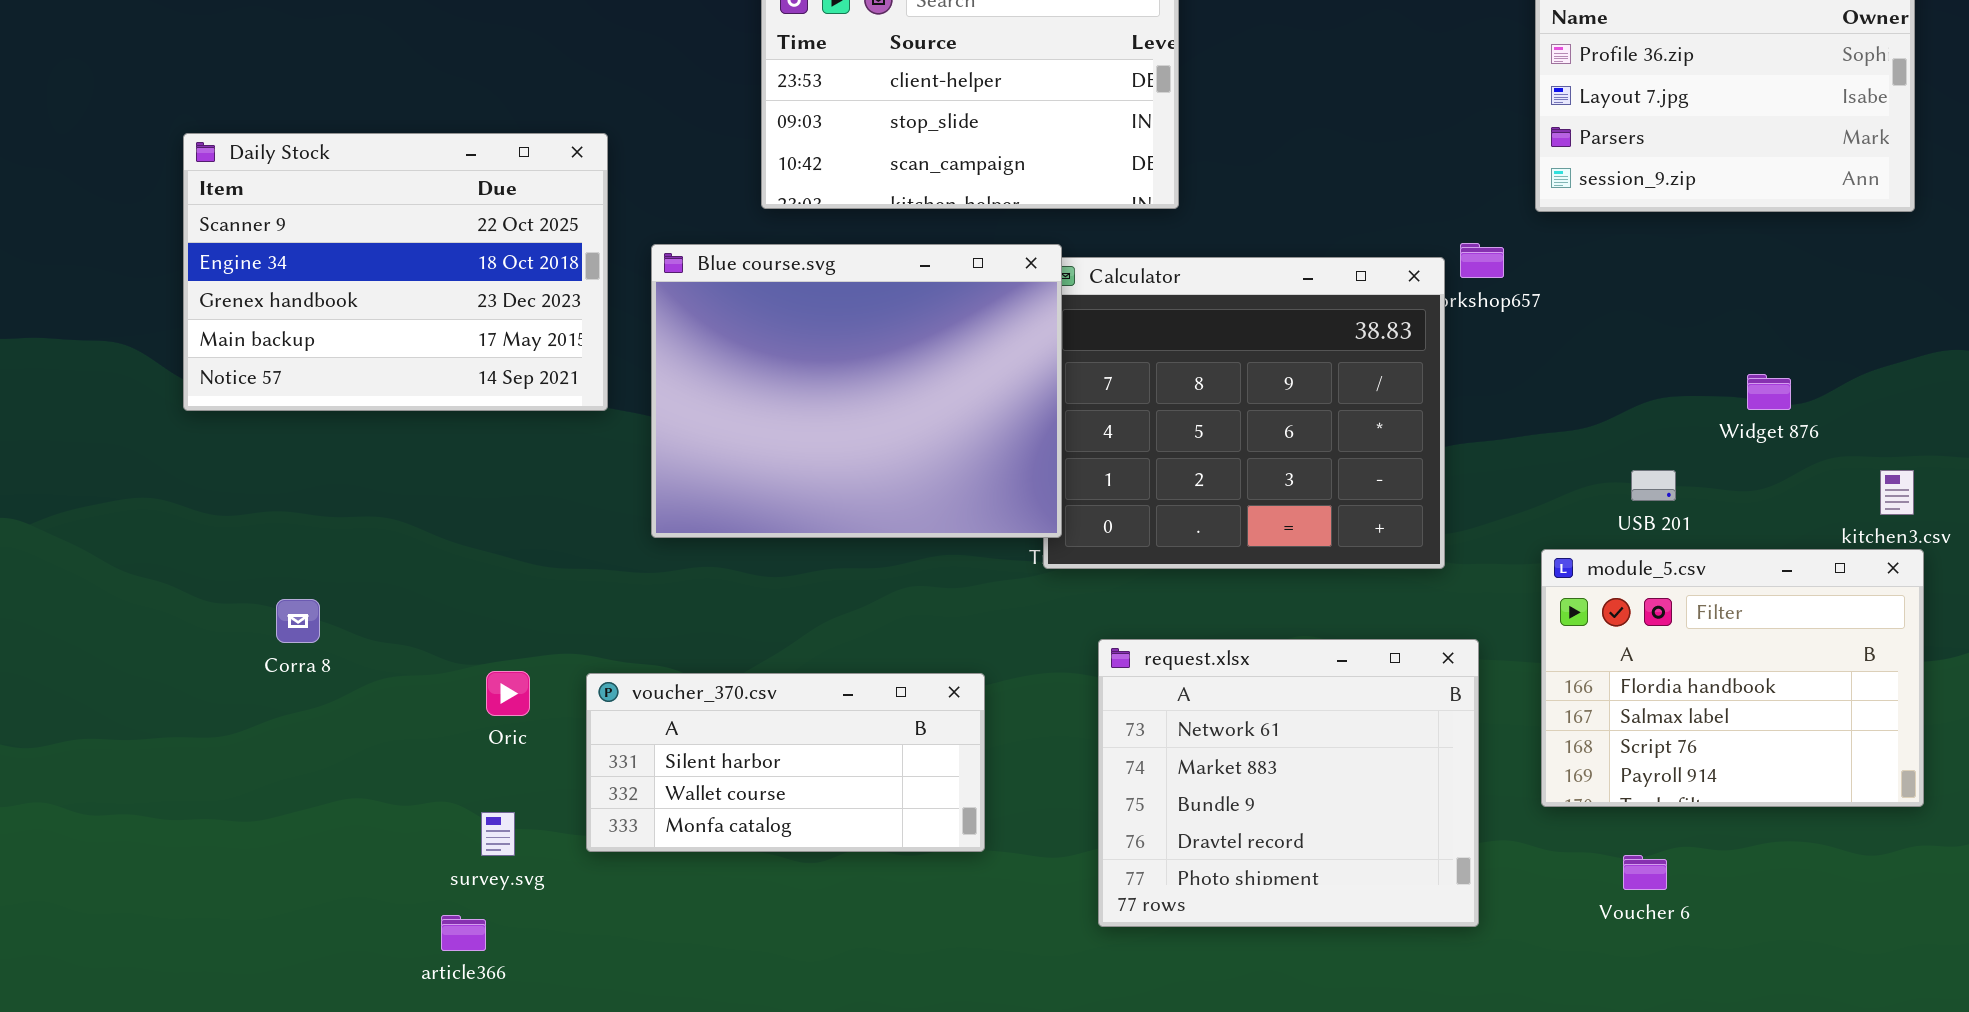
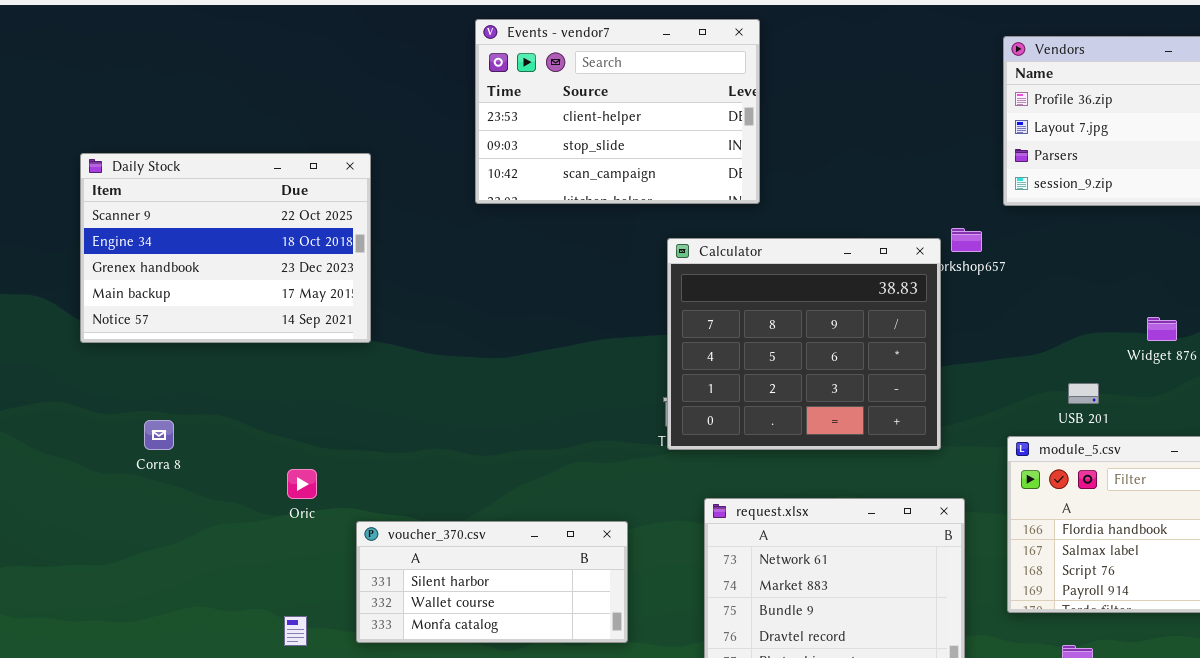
Blue course.svg: [651,244,1062,538] -> none, closed
Corra 8: [276,599,320,643] -> [144,420,174,450], moved
Oric: [486,671,530,716] -> [287,469,317,499], moved

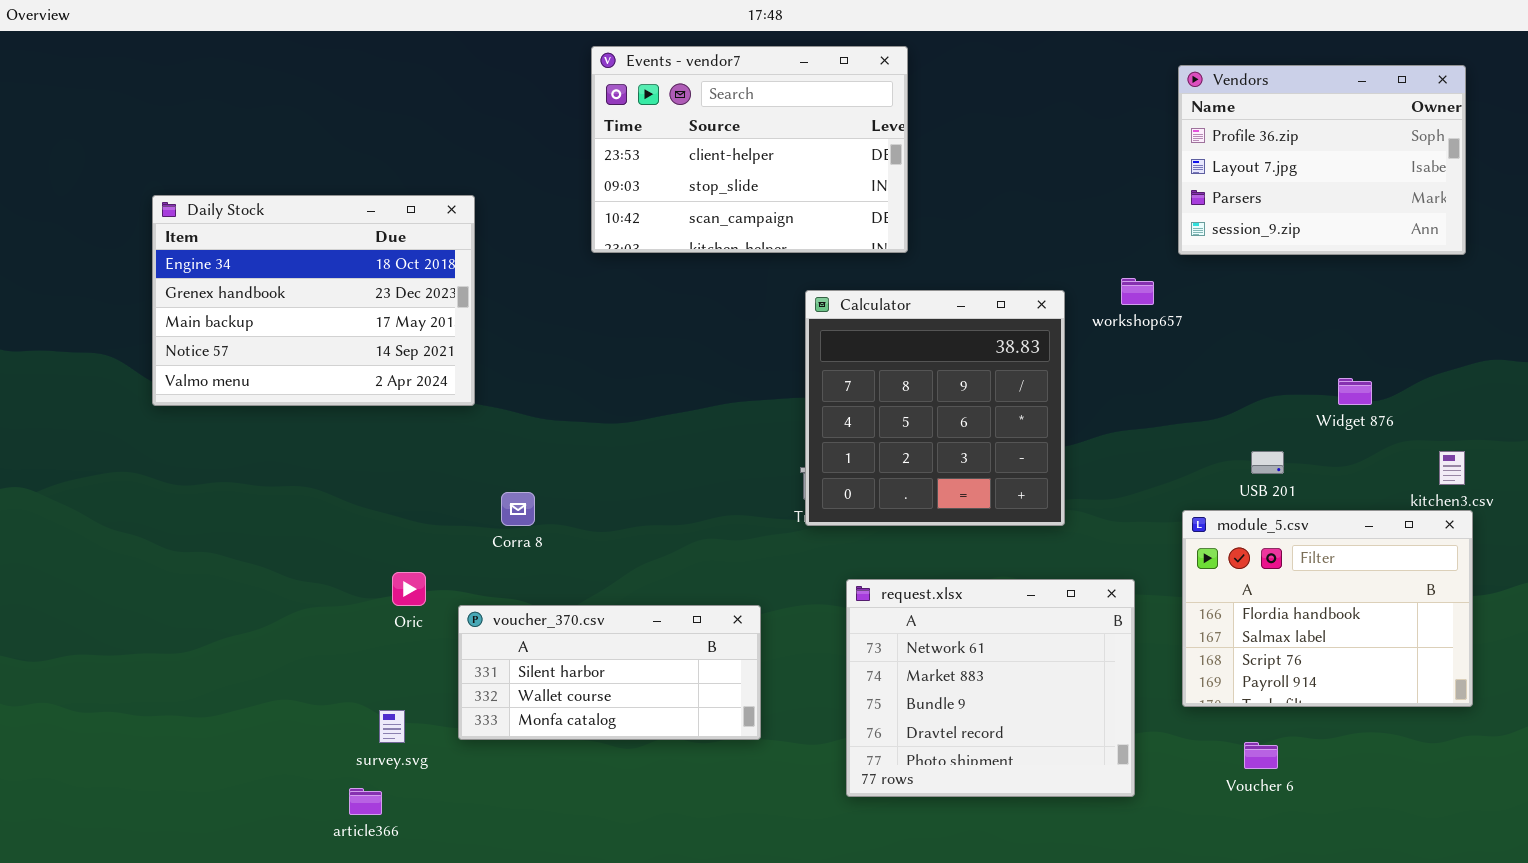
Daily Stock: [80,153,371,343] -> [152,195,475,406], scrolled down 1 row
Calculator: [667,238,941,450] -> [805,290,1065,526], resized
Corra 8: [144,420,174,450] -> [501,492,535,526], moved
Oric: [287,469,317,499] -> [392,572,426,606], moved

